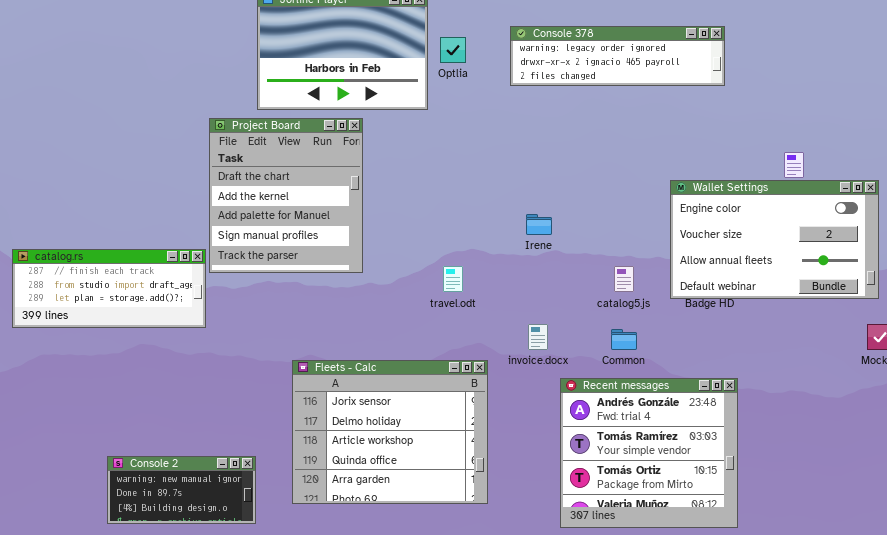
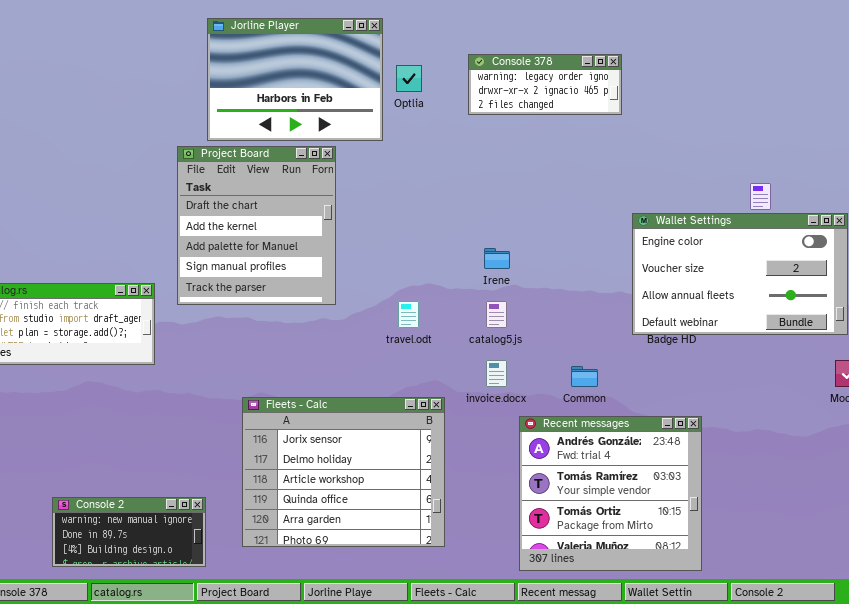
Console 378: [510,26,725,86] -> [468,54,622,115], resized
Project Board: [209,118,363,273] -> [177,146,336,305], moved
catalog5.js: [614,266,634,292] -> [486,301,507,328], moved

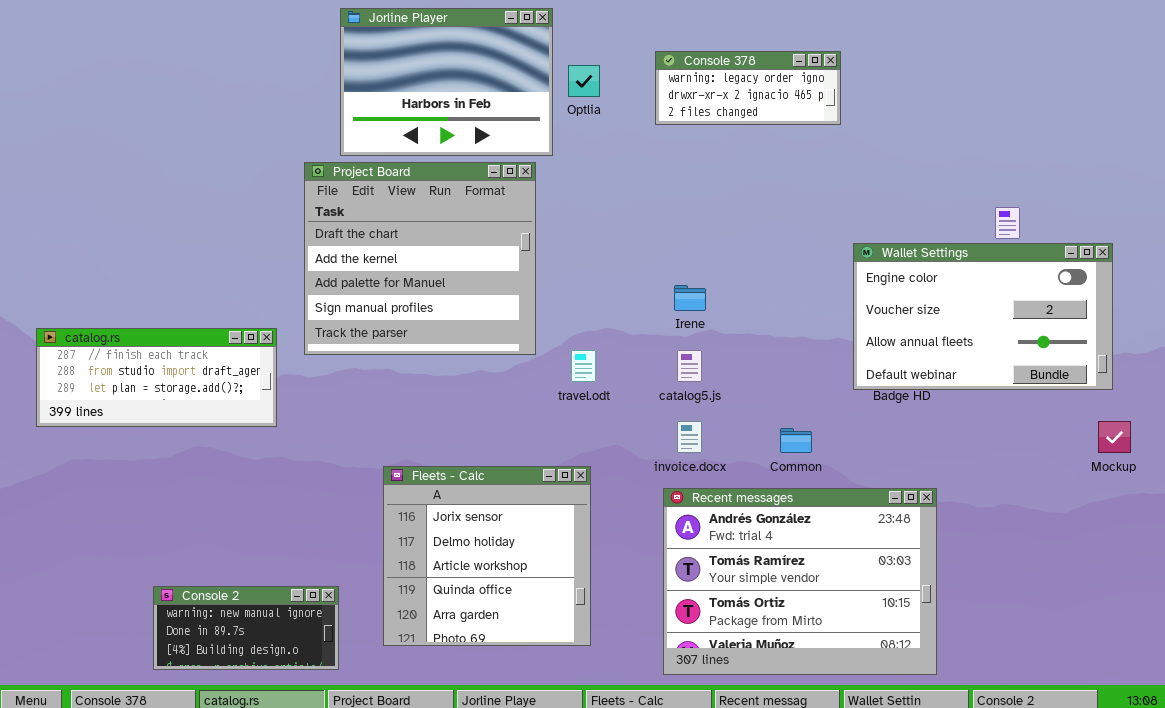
Project Board: [177,146,336,305] -> [304,162,536,355], resized
Fleets - Calc: [242,397,445,547] -> [383,466,591,646], resized
Recent messages: [519,416,702,571] -> [663,488,937,675], resized

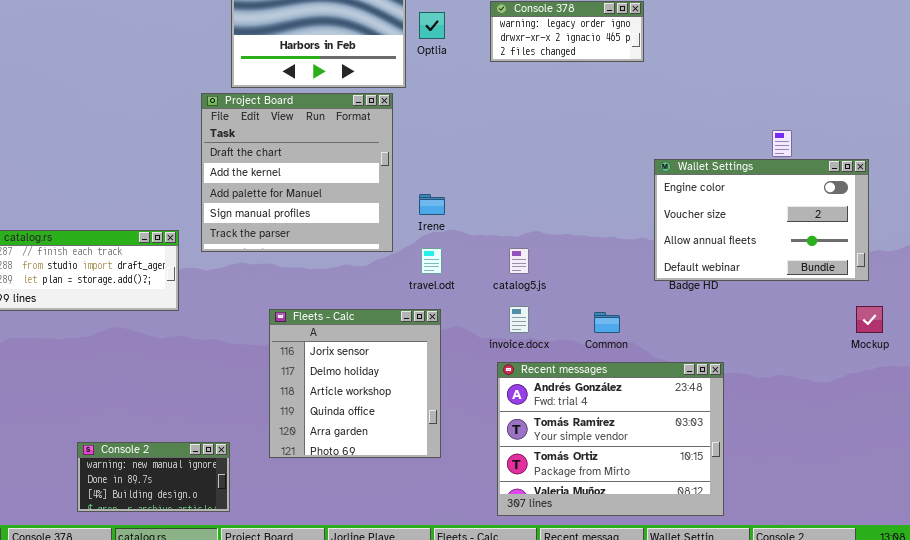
Irene: [674,285,706,311] -> [419,194,445,215], moved
Fleets - Calc: [383,466,591,646] -> [269,309,441,458], moved

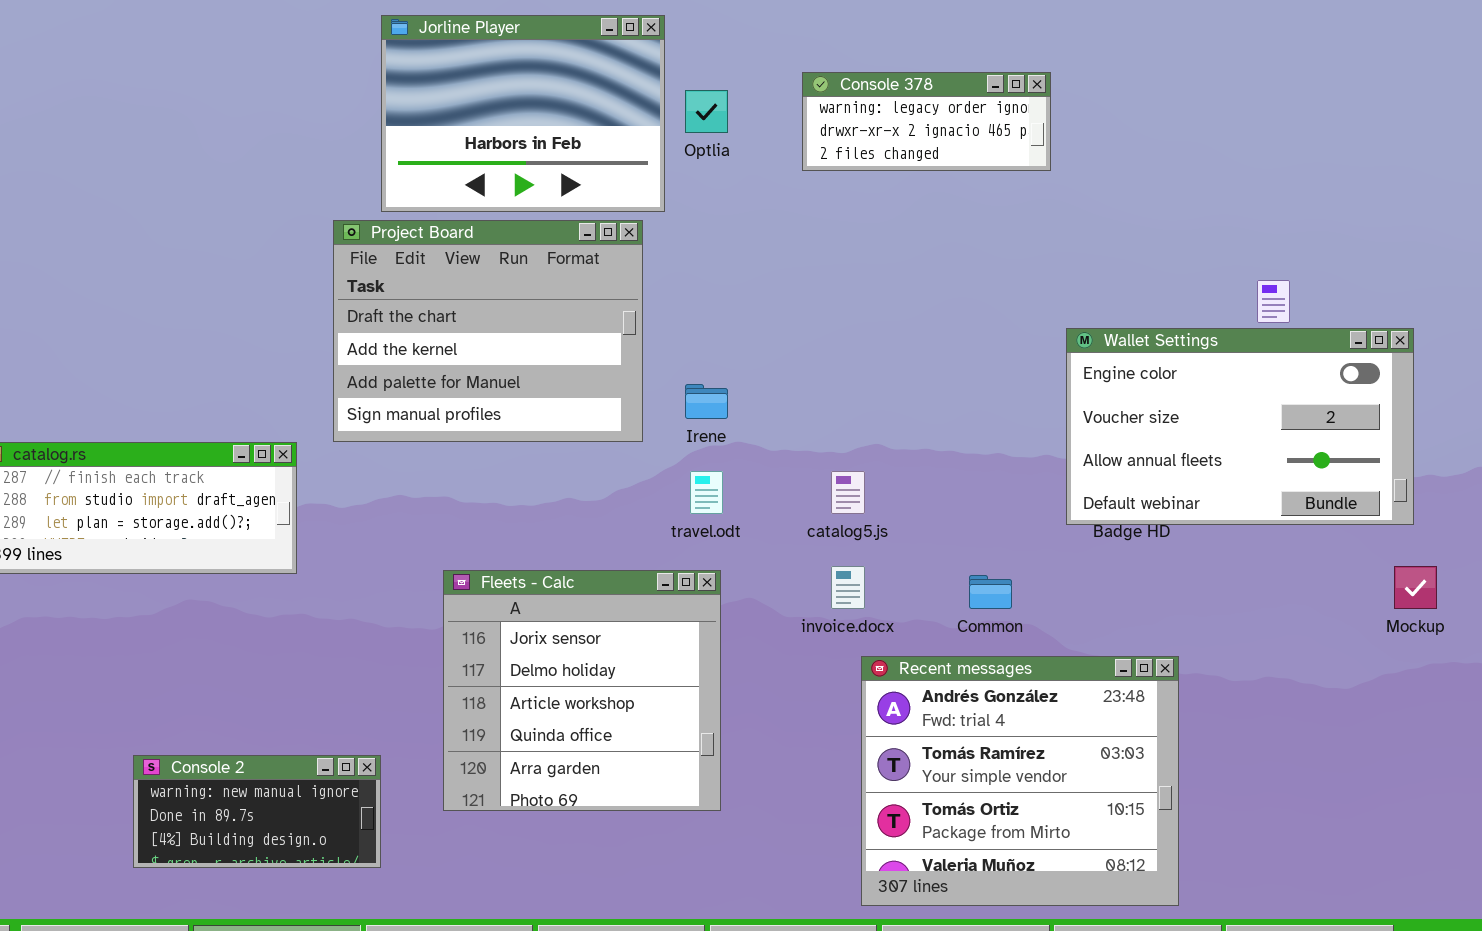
Project Board: [201,93,393,252] -> [333,220,643,442], resized
Recent messages: [497,362,724,516] -> [861,656,1179,906], resized
Console 2: [77,442,230,512] -> [133,755,381,868], moved

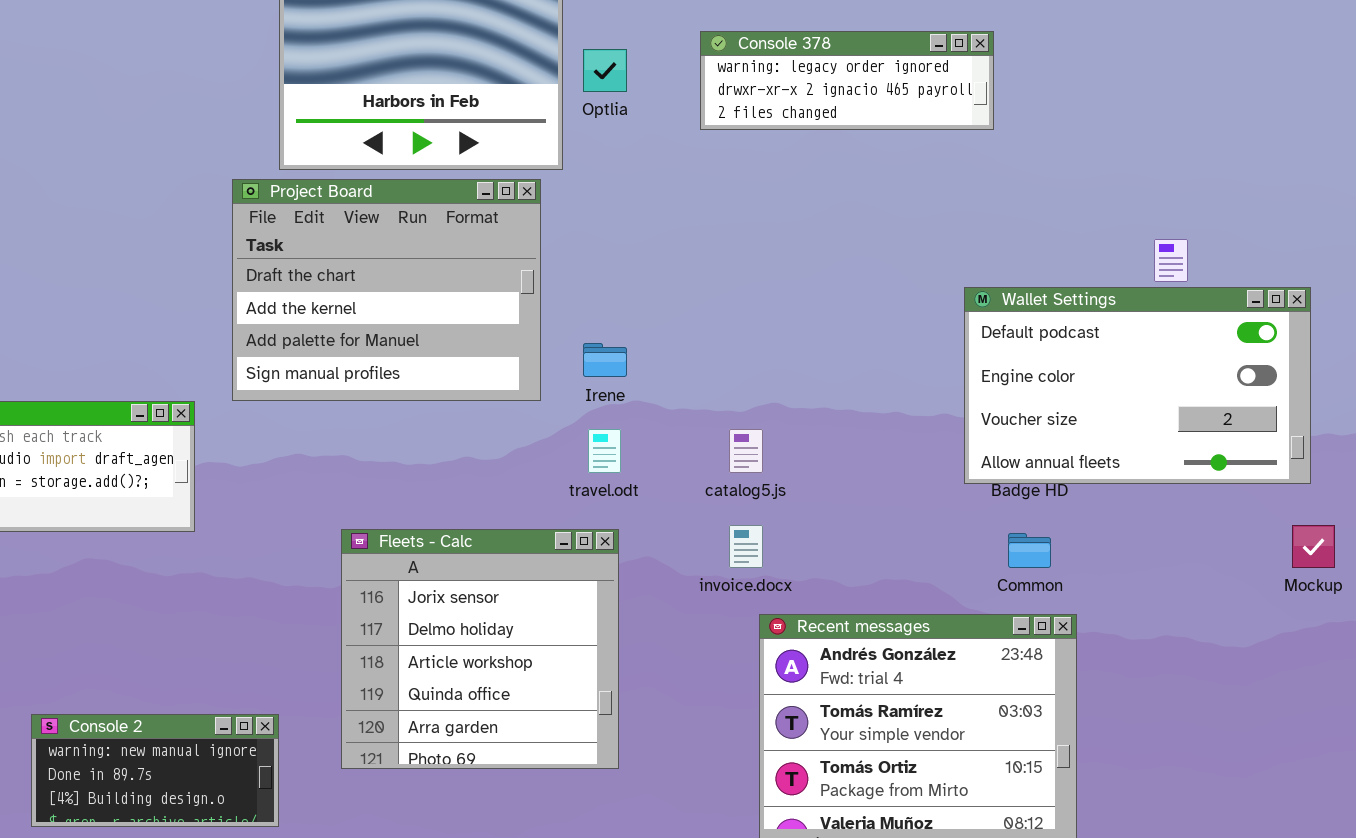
Console 378: [802,72,1051,171] -> [700,31,994,130], resized
Wallet Settings: [1066,328,1414,525] -> [964,287,1311,484], scrolled up 1 row
Common: [969,575,1012,609] -> [1008,533,1051,568], moved

